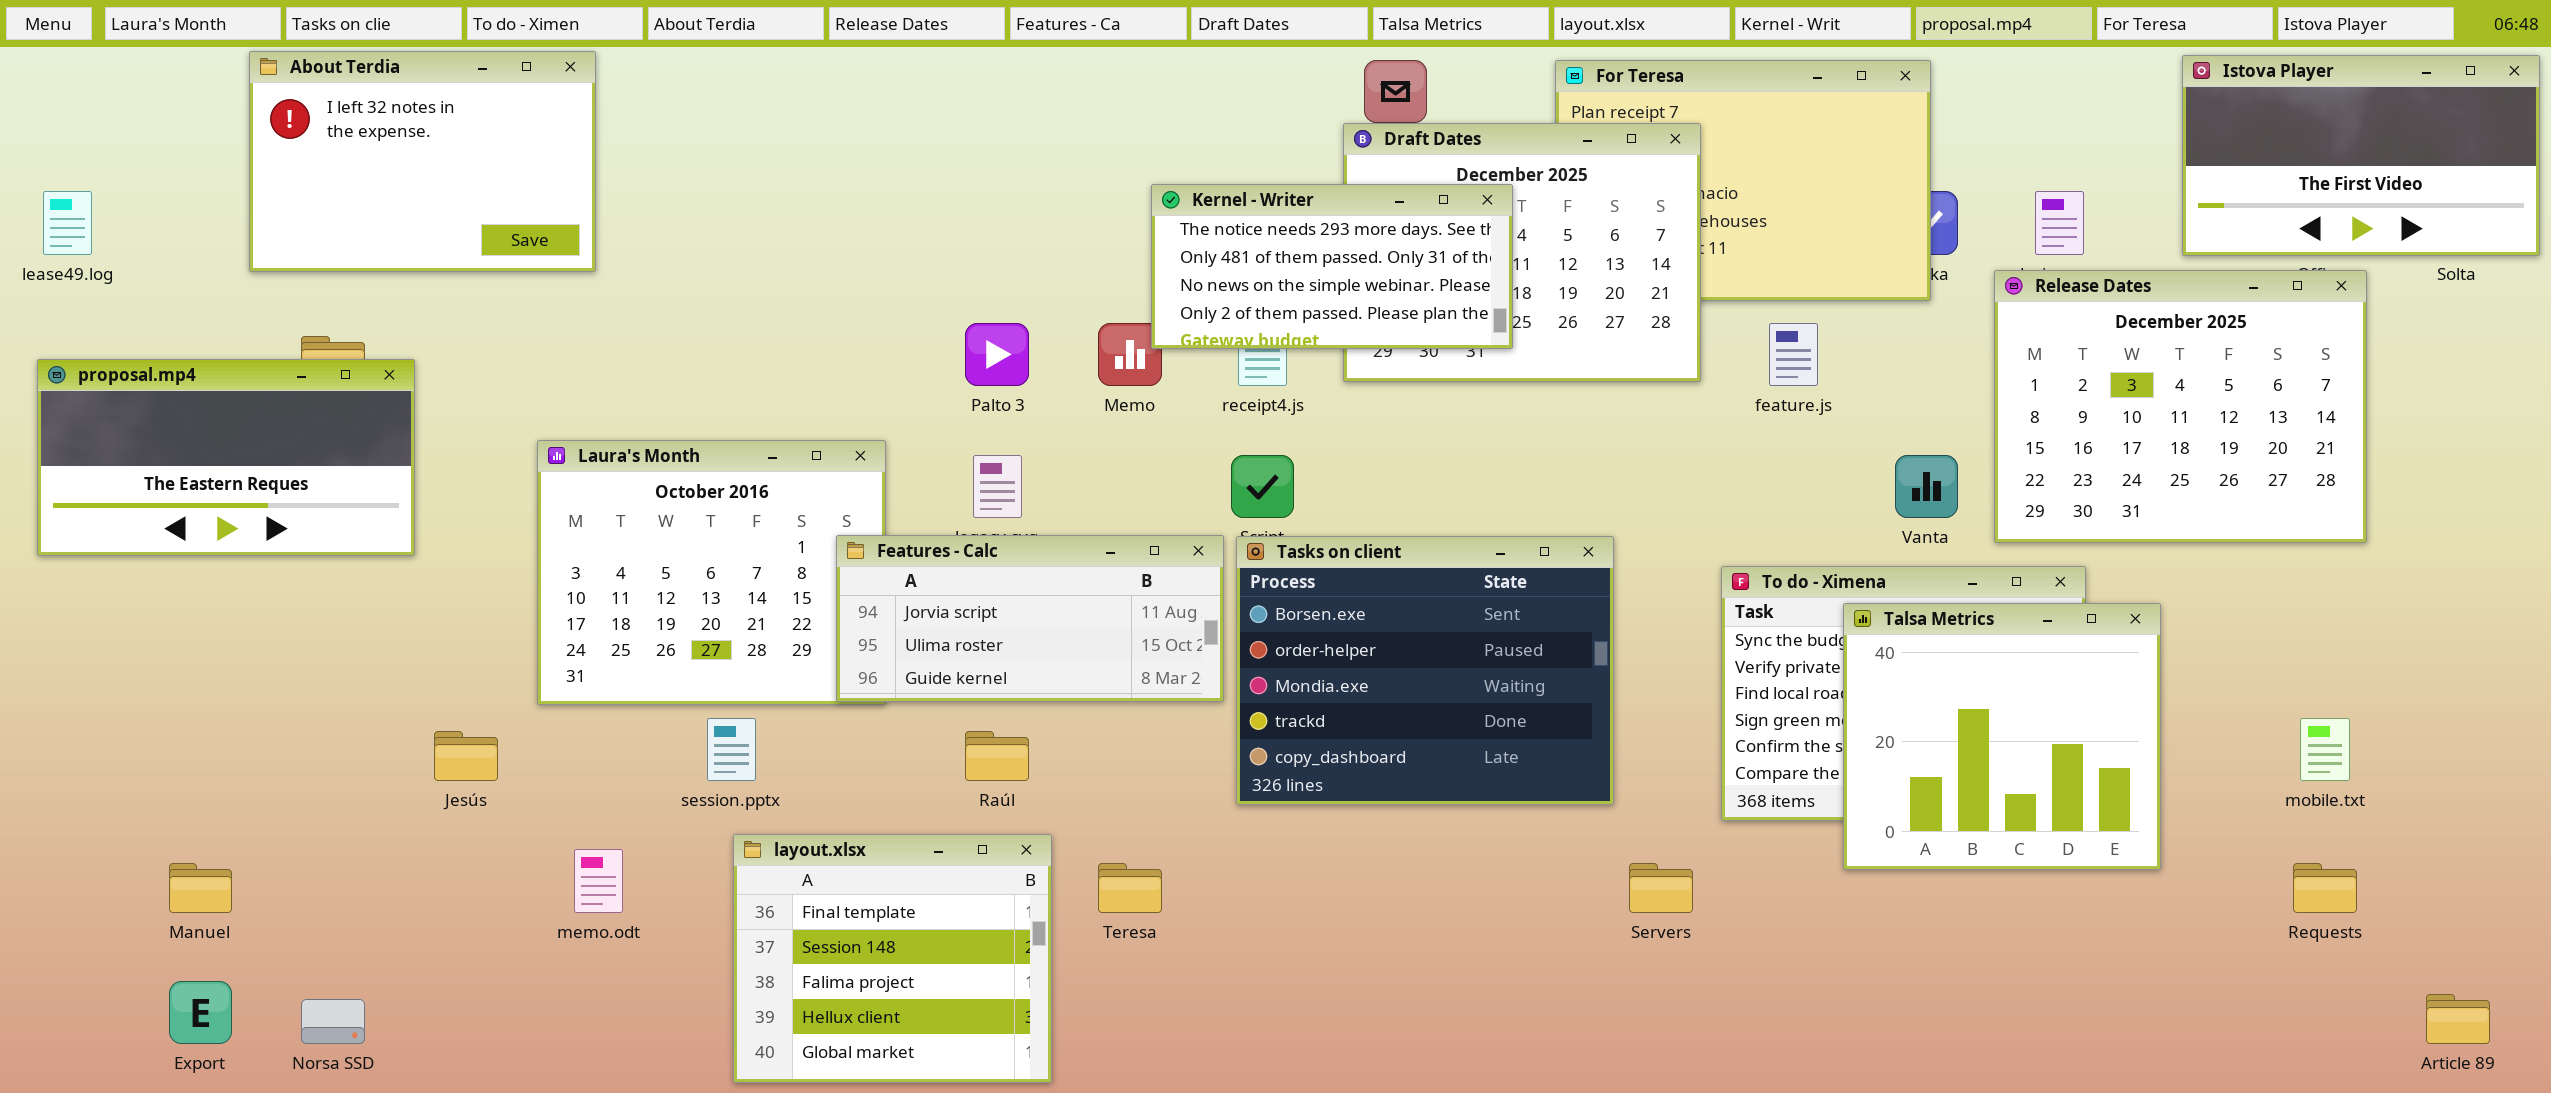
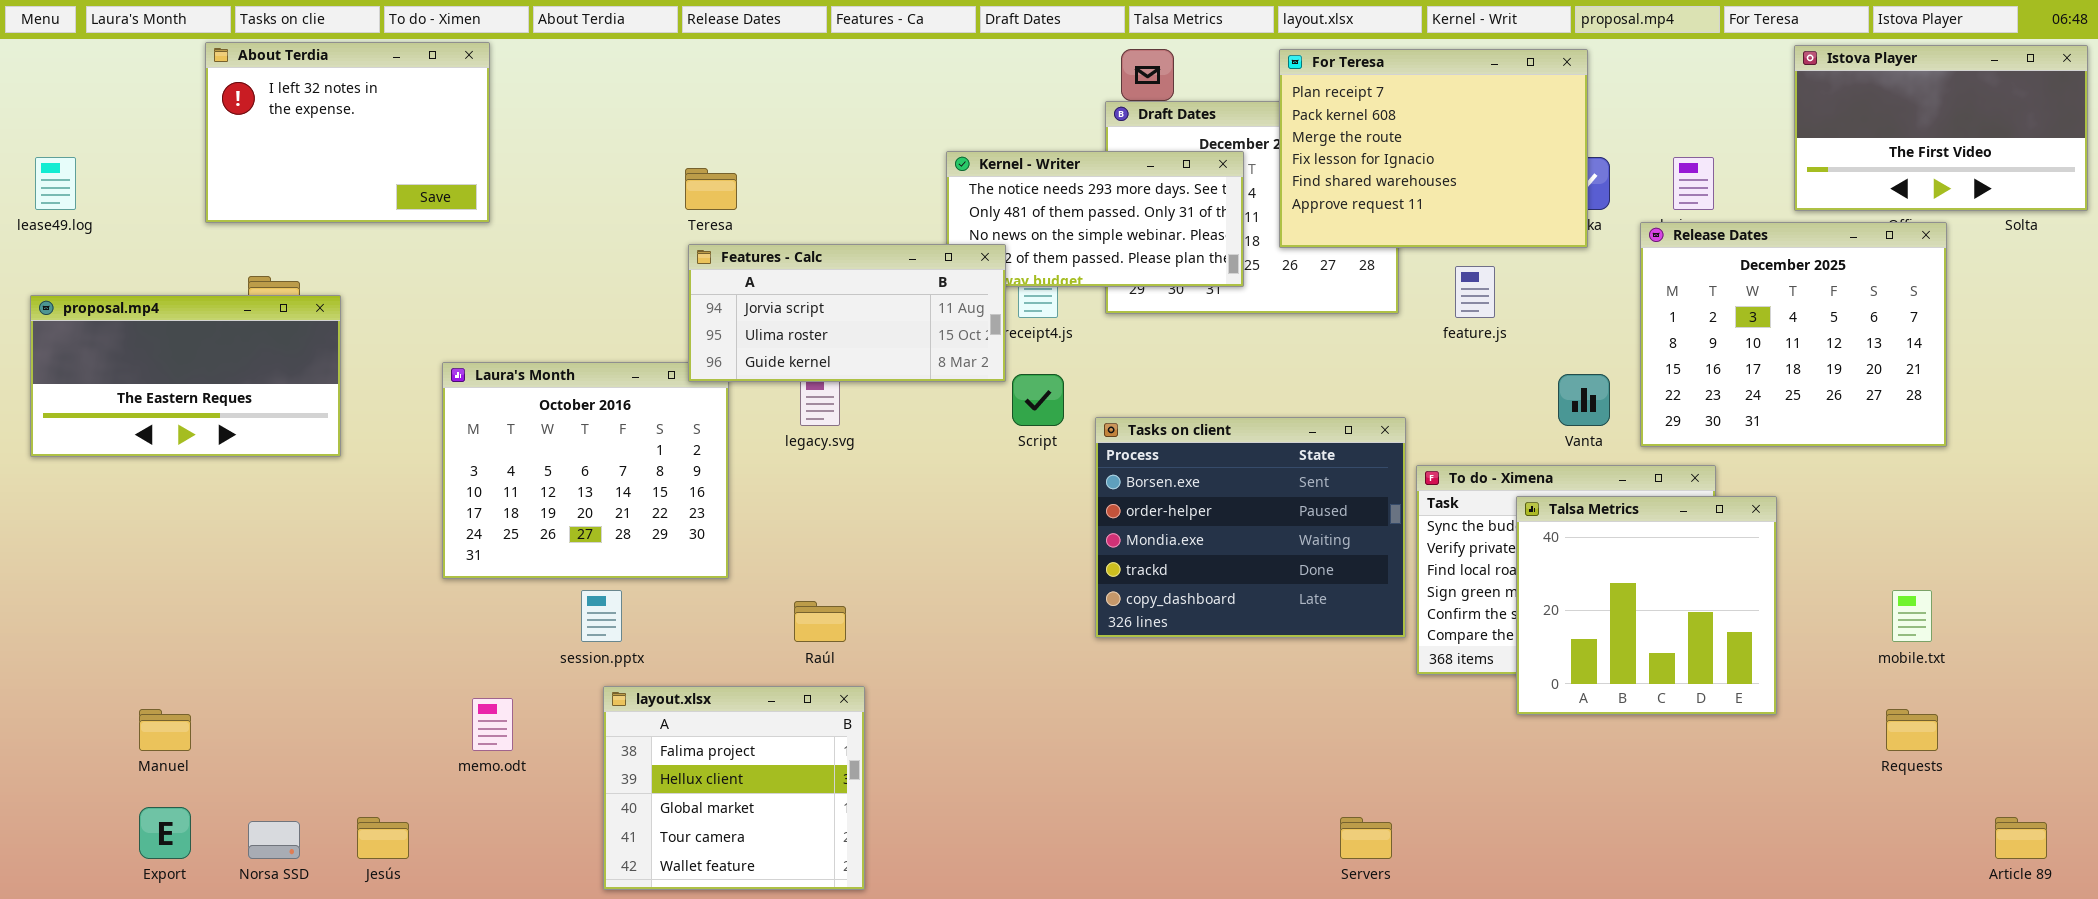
For Teresa: [1555,60,1931,301] -> [1279,49,1588,248], raised
Features - Calc: [836,535,1224,702] -> [688,244,1006,382], moved
Tasks on client: [1236,536,1614,805] -> [1095,417,1406,638], moved
Jesús: [434,731,498,781] -> [357,817,409,859], moved
layout.xlsx: [733,834,1052,1083] -> [603,686,865,890], scrolled down 2 rows
Teresa: [1098,863,1162,913] -> [685,168,737,210], moved
Servers: [1629,863,1693,913] -> [1340,817,1392,859], moved

